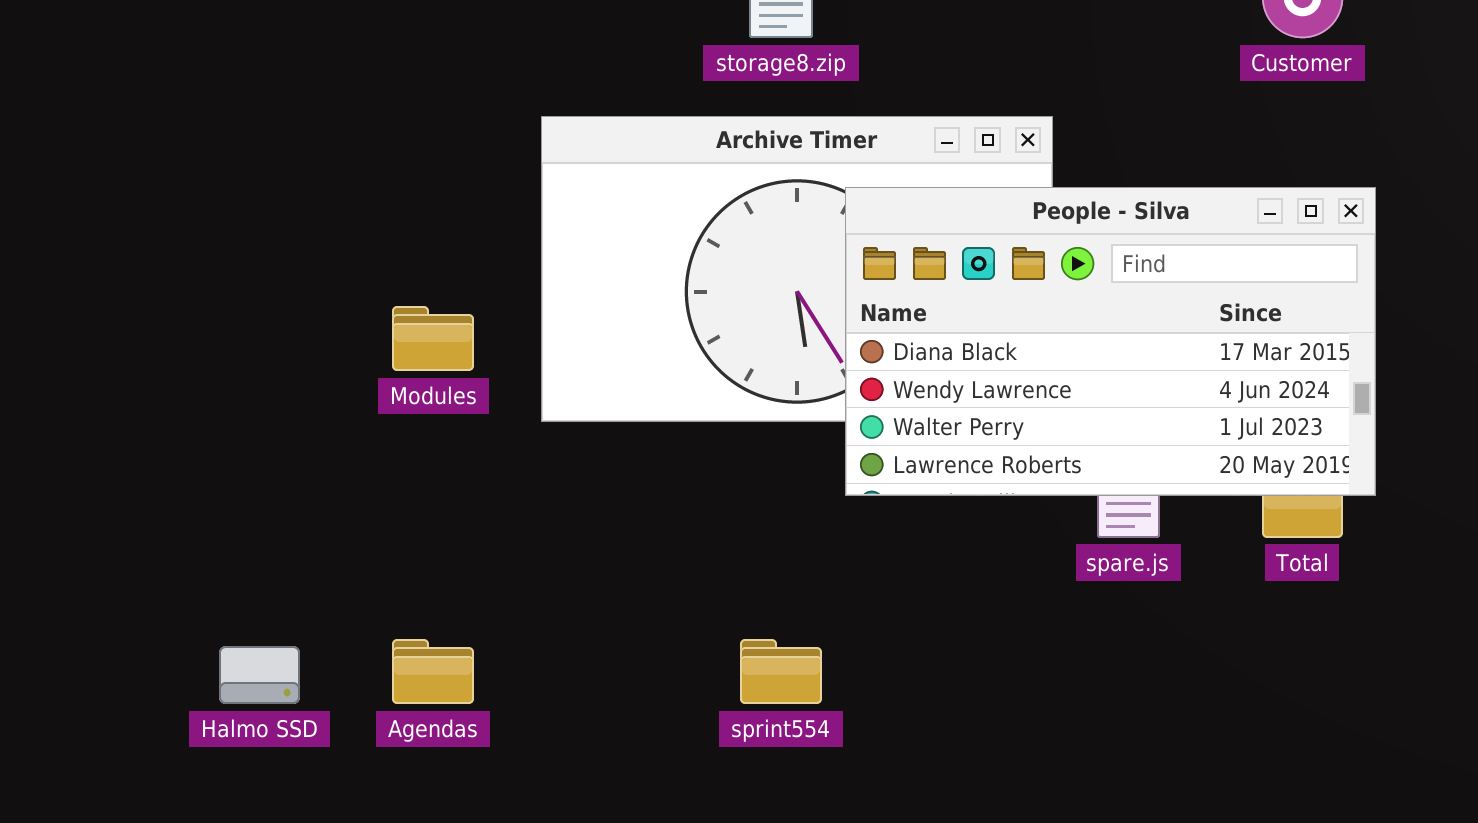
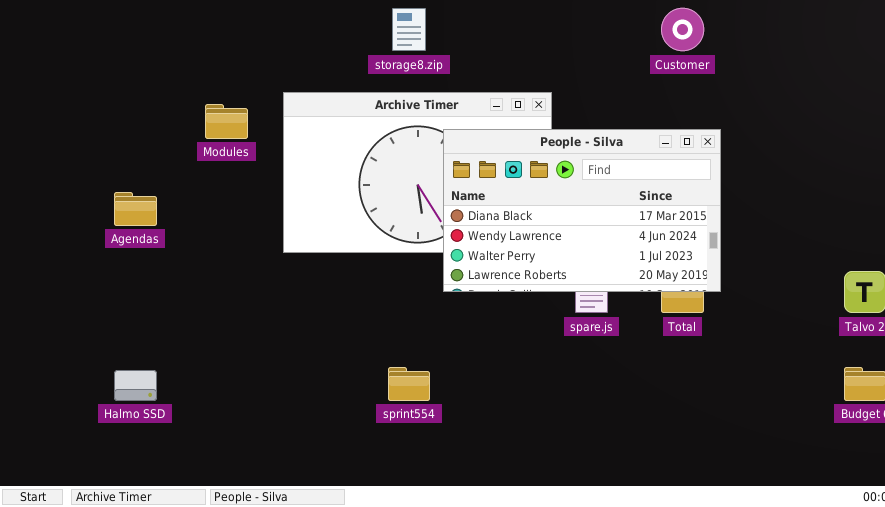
Modules: [392,306,474,371] -> [205,104,248,139], moved
Agendas: [392,639,474,704] -> [114,192,157,226], moved

